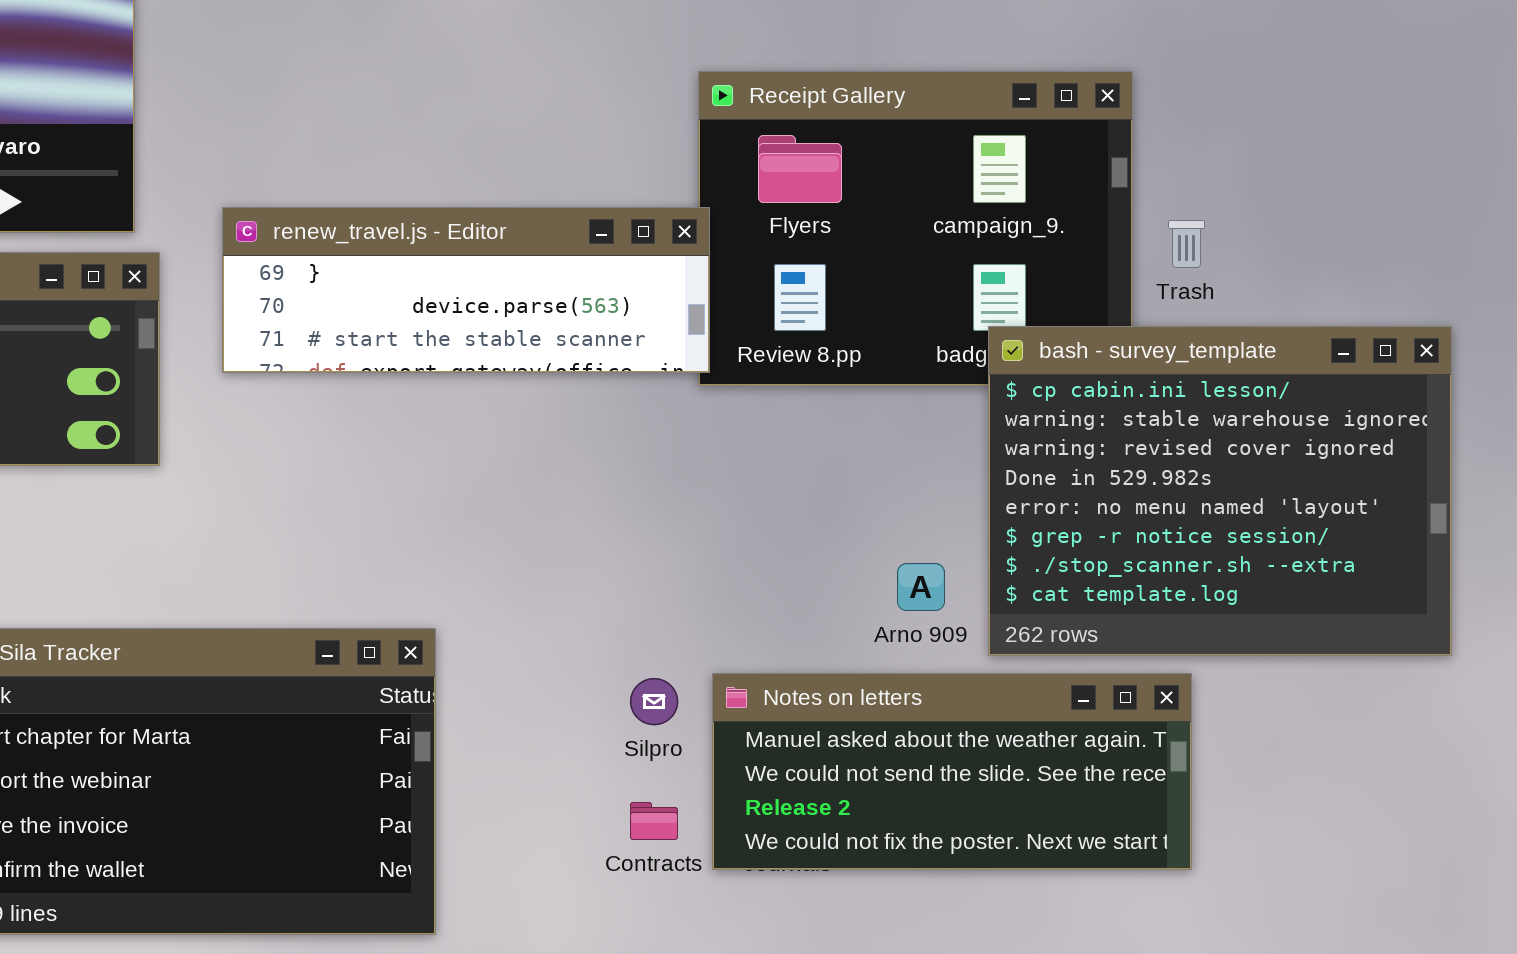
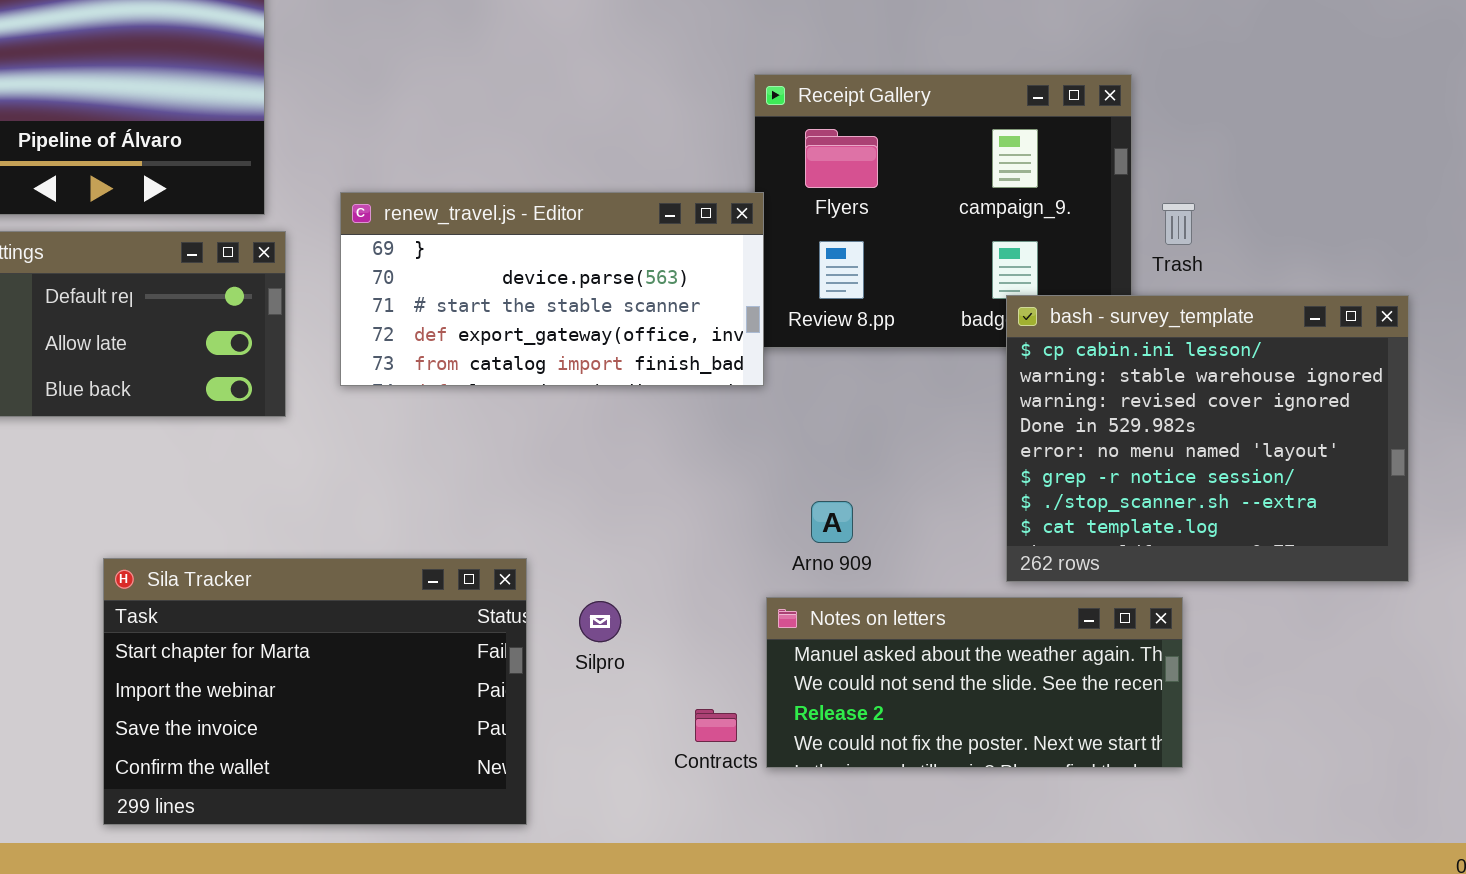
renew_travel.js - Editor: [222,207,710,373] -> [340,192,764,386], resized
Arno 909: [897,563,945,611] -> [811,501,853,543], moved
Silpro: [630,678,678,725] -> [579,601,621,642], moved

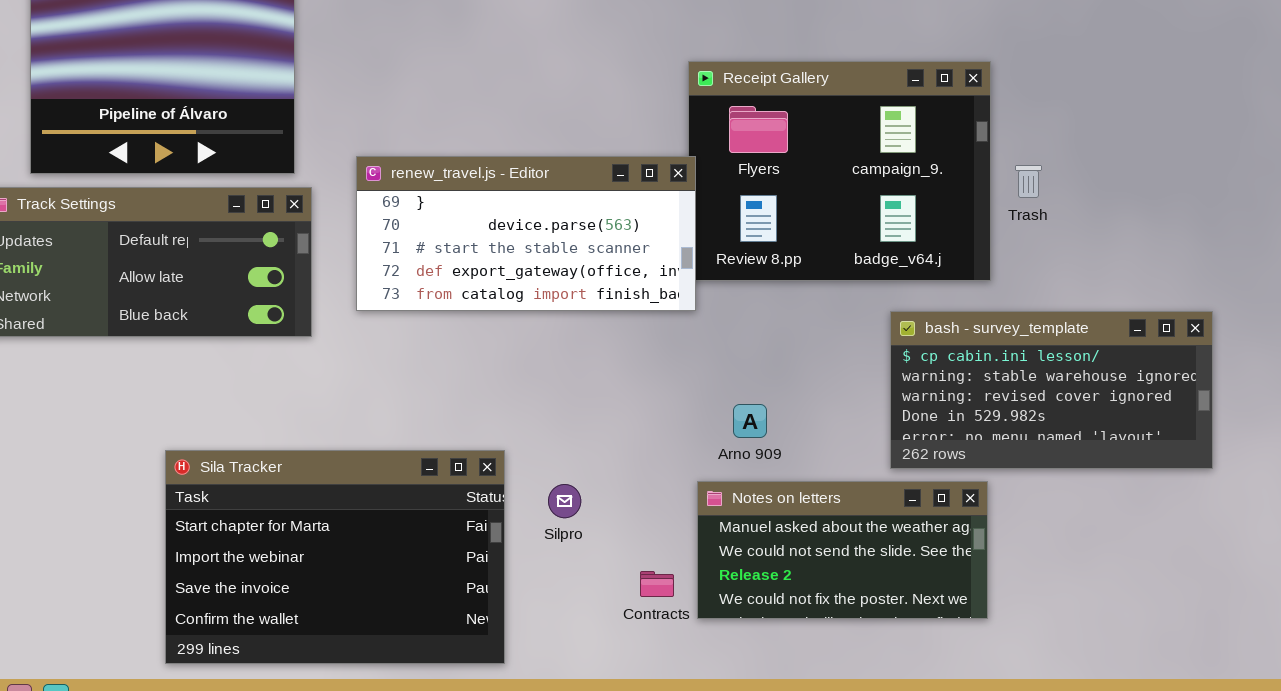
bash - survey_template: [1006,295,1409,582] -> [890,311,1213,469], resized
Notes on letters: [766,597,1183,768] -> [697,481,988,619], resized

